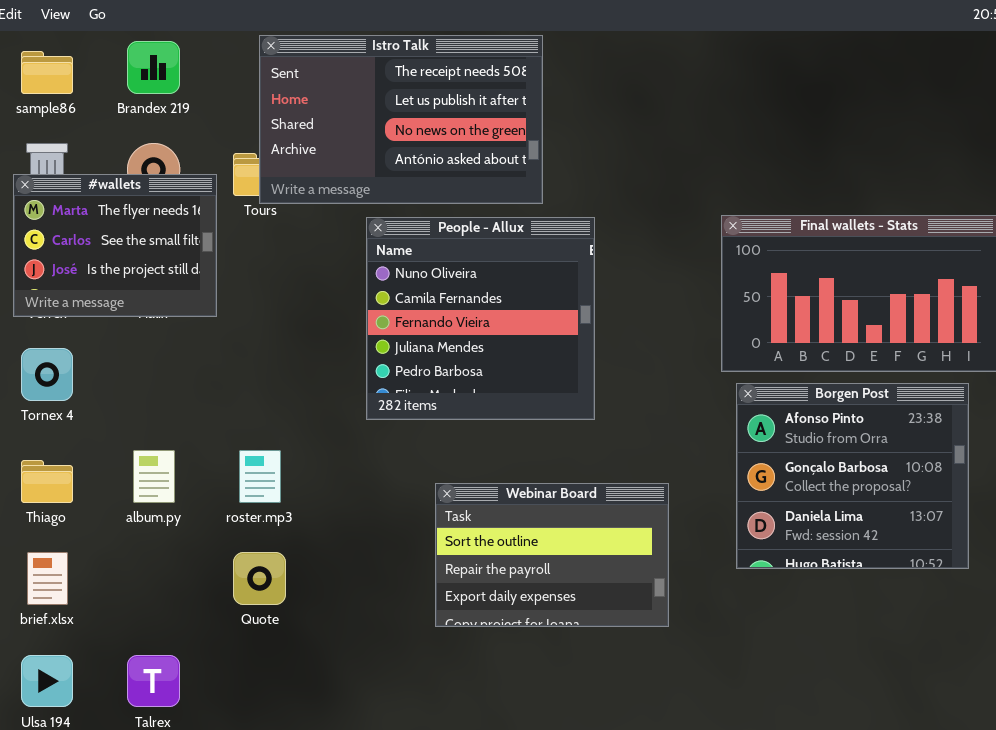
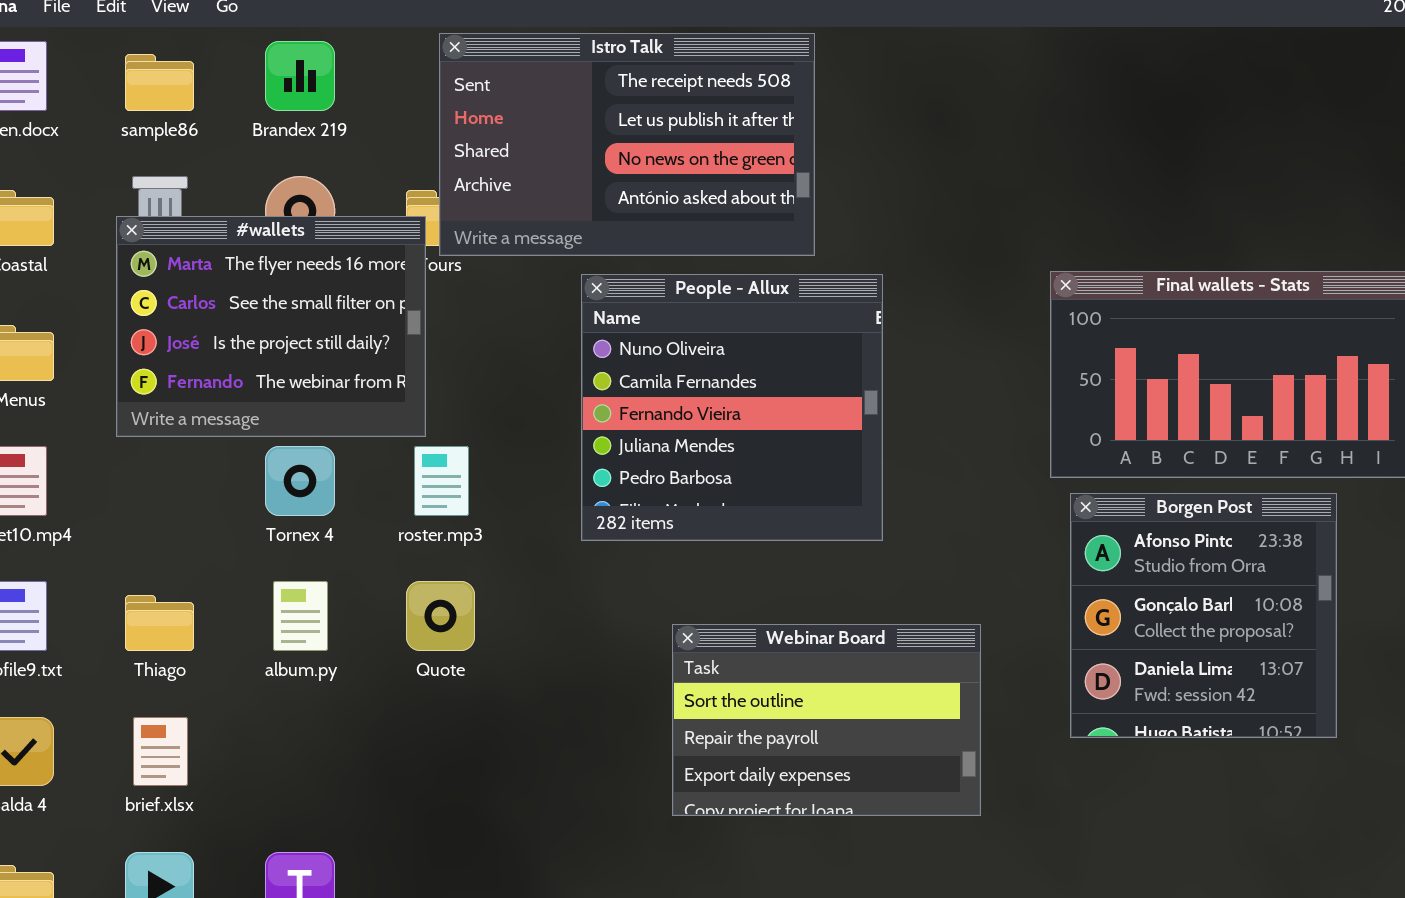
#wallets: [13,174,217,317] -> [116,216,426,437], resized
Tornex 4: [21,348,73,401] -> [265,446,335,516], moved
Borgen Post: [736,383,969,569] -> [1070,493,1337,738], resized
roster.mp3: [239,450,281,503] -> [414,446,469,516], moved
Quote: [233,552,286,605] -> [406,581,475,651], moved

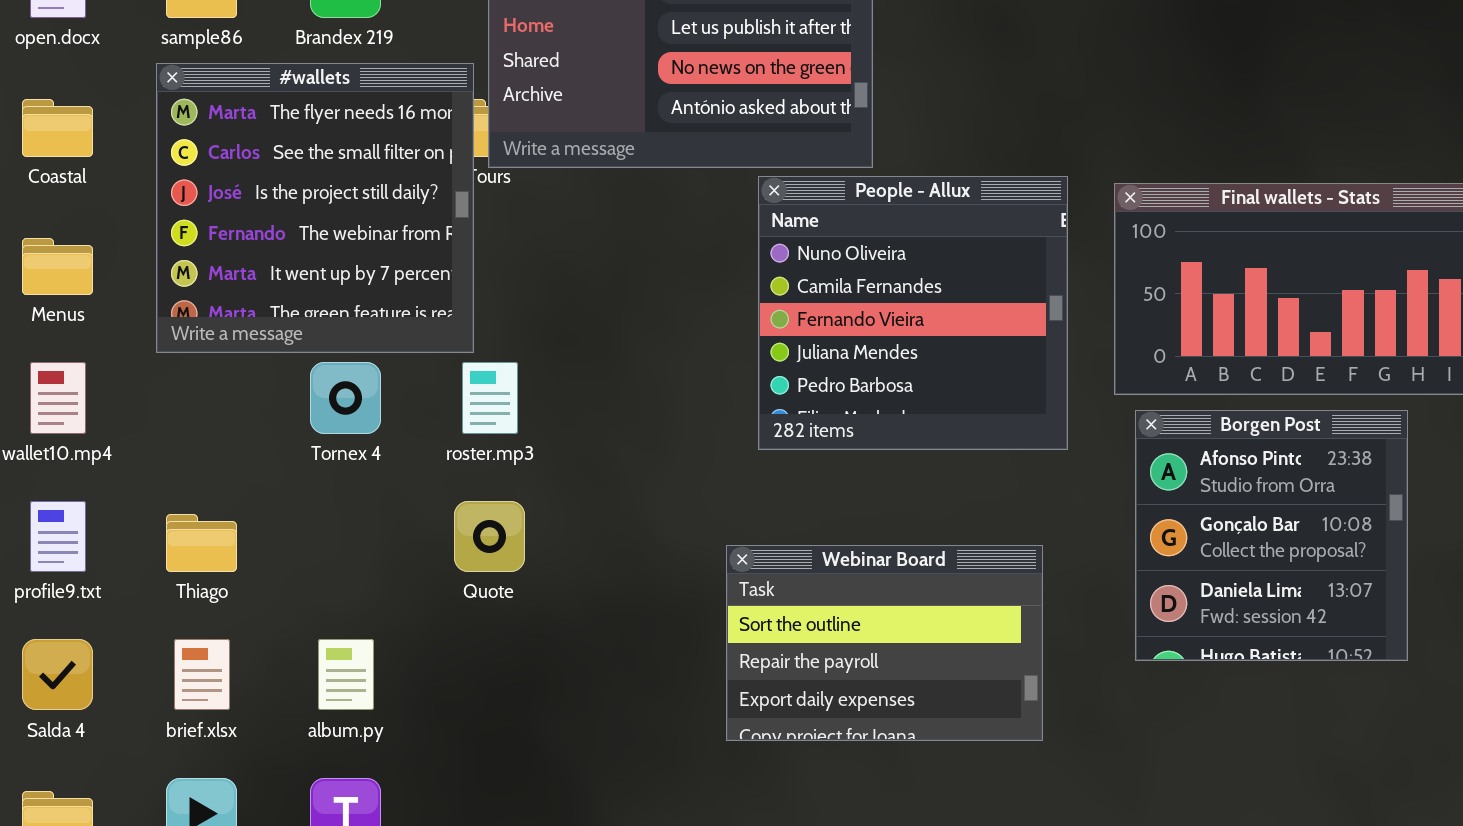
#wallets: [116,216,426,437] -> [156,63,474,353], resized
People - Allux: [581,274,883,541] -> [758,176,1068,450], moved
album.py: [273,581,328,651] -> [318,639,374,710], moved

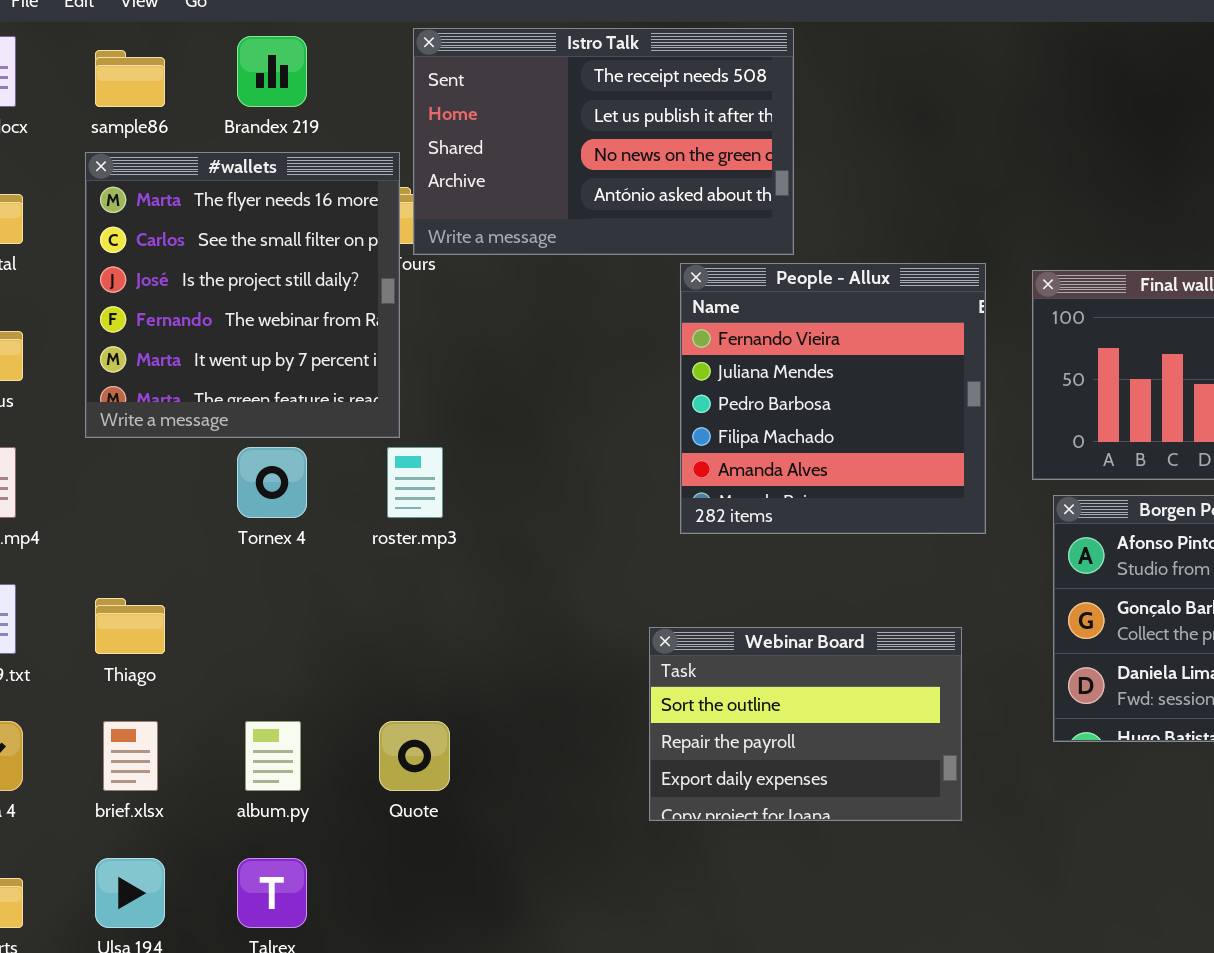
People - Allux: [758,176,1068,450] -> [680,263,986,534], scrolled down 2 rows
Quote: [454,501,525,572] -> [379,721,450,791], moved

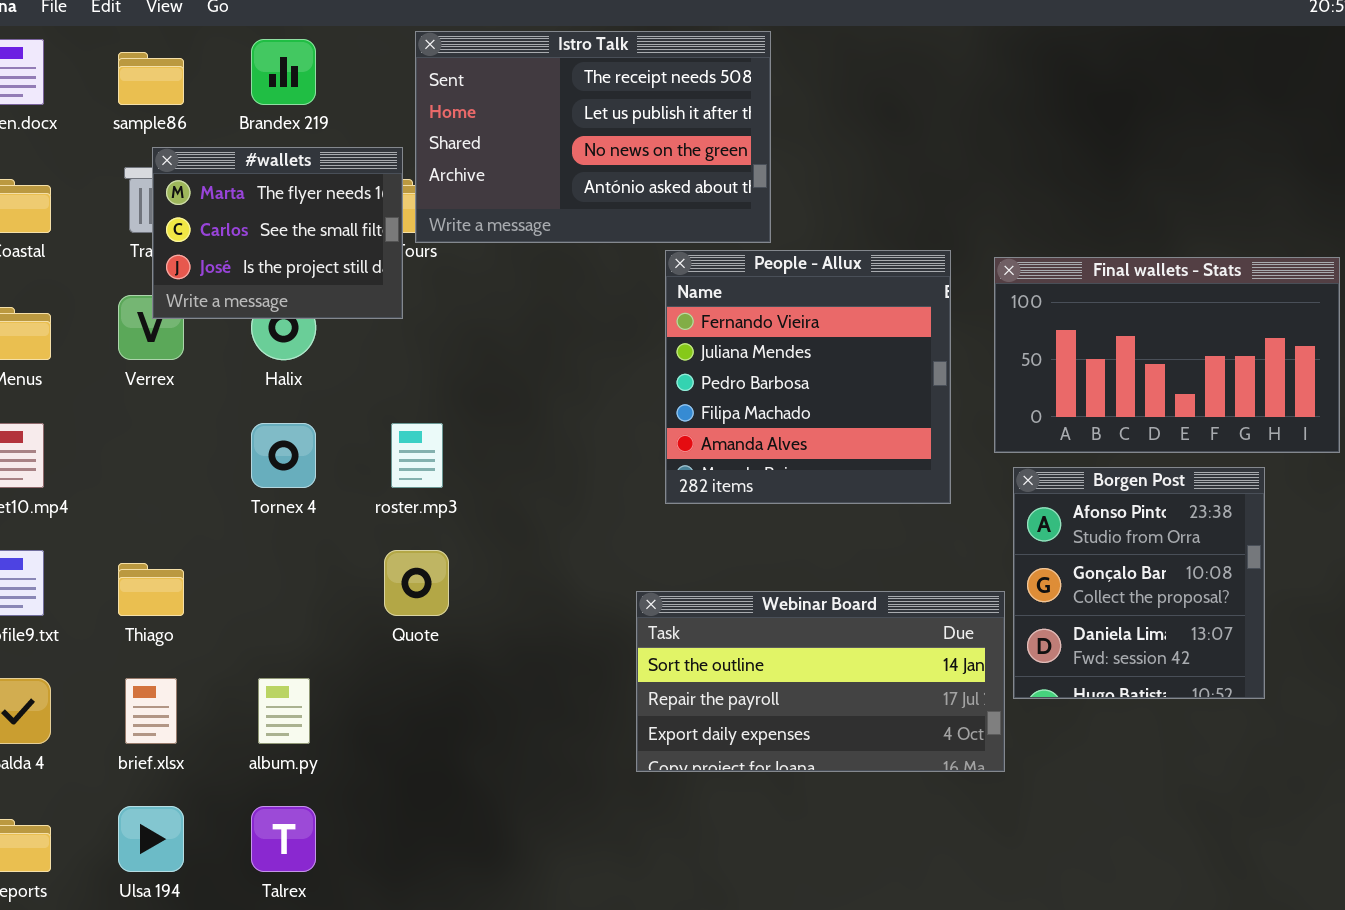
#wallets: [85,152,400,438] -> [152,147,403,319], resized
Webinar Board: [649,627,962,821] -> [636,591,1005,772], resized
Quote: [379,721,450,791] -> [384,550,449,616], moved

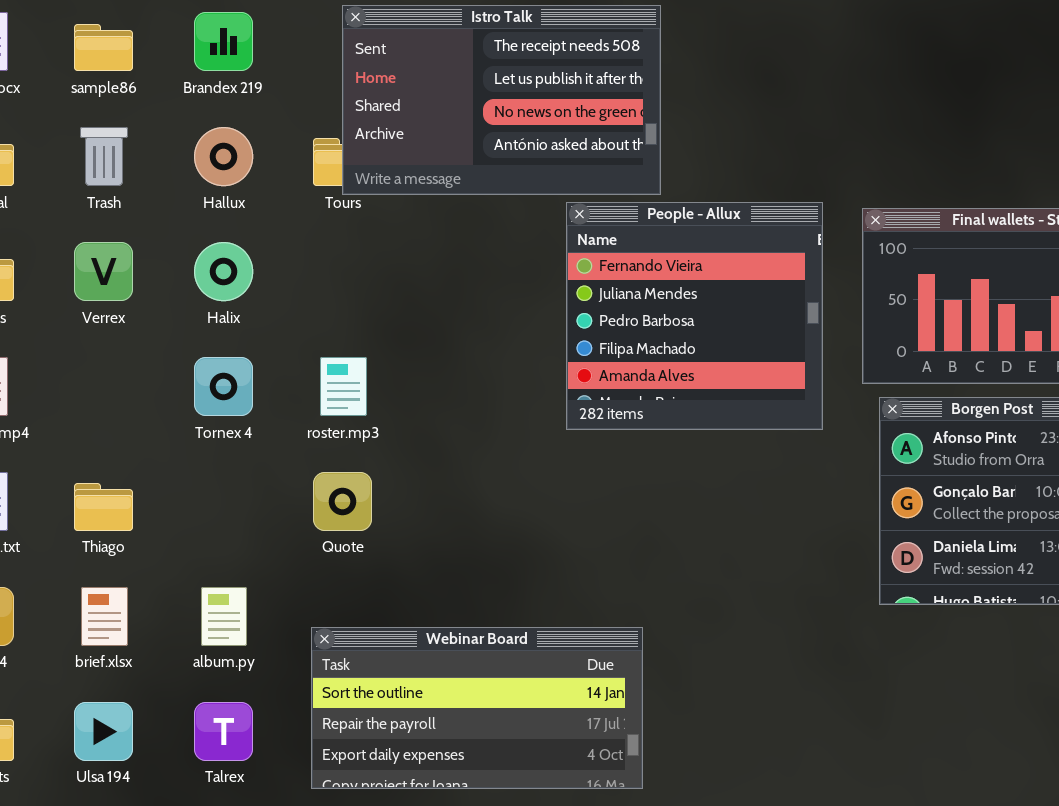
#wallets: [152,147,403,319] -> none, closed
Webinar Board: [636,591,1005,772] -> [311,627,643,789], moved

